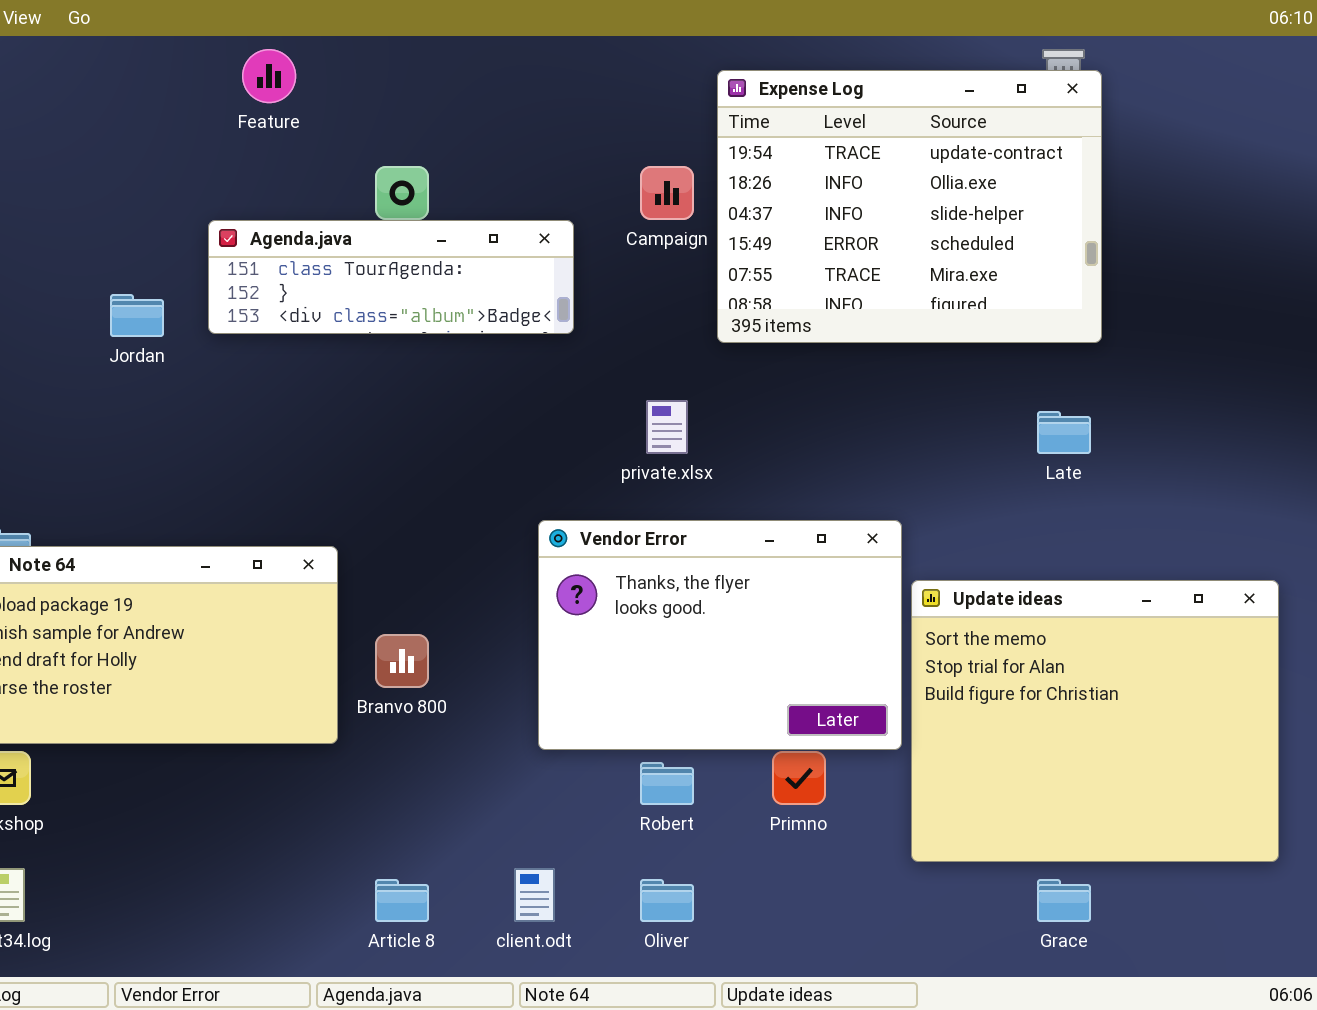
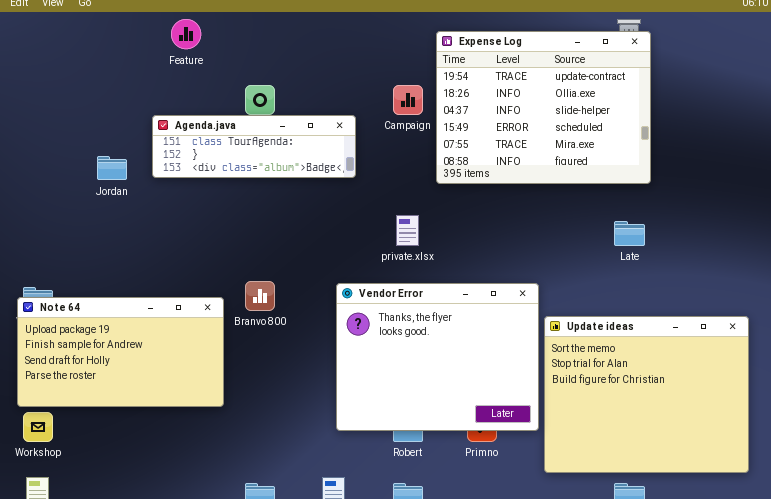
Vendor Error: [538,520,902,750] -> [336,283,539,431], resized
Branvo 800: [375,634,429,688] -> [245,281,275,311], moved

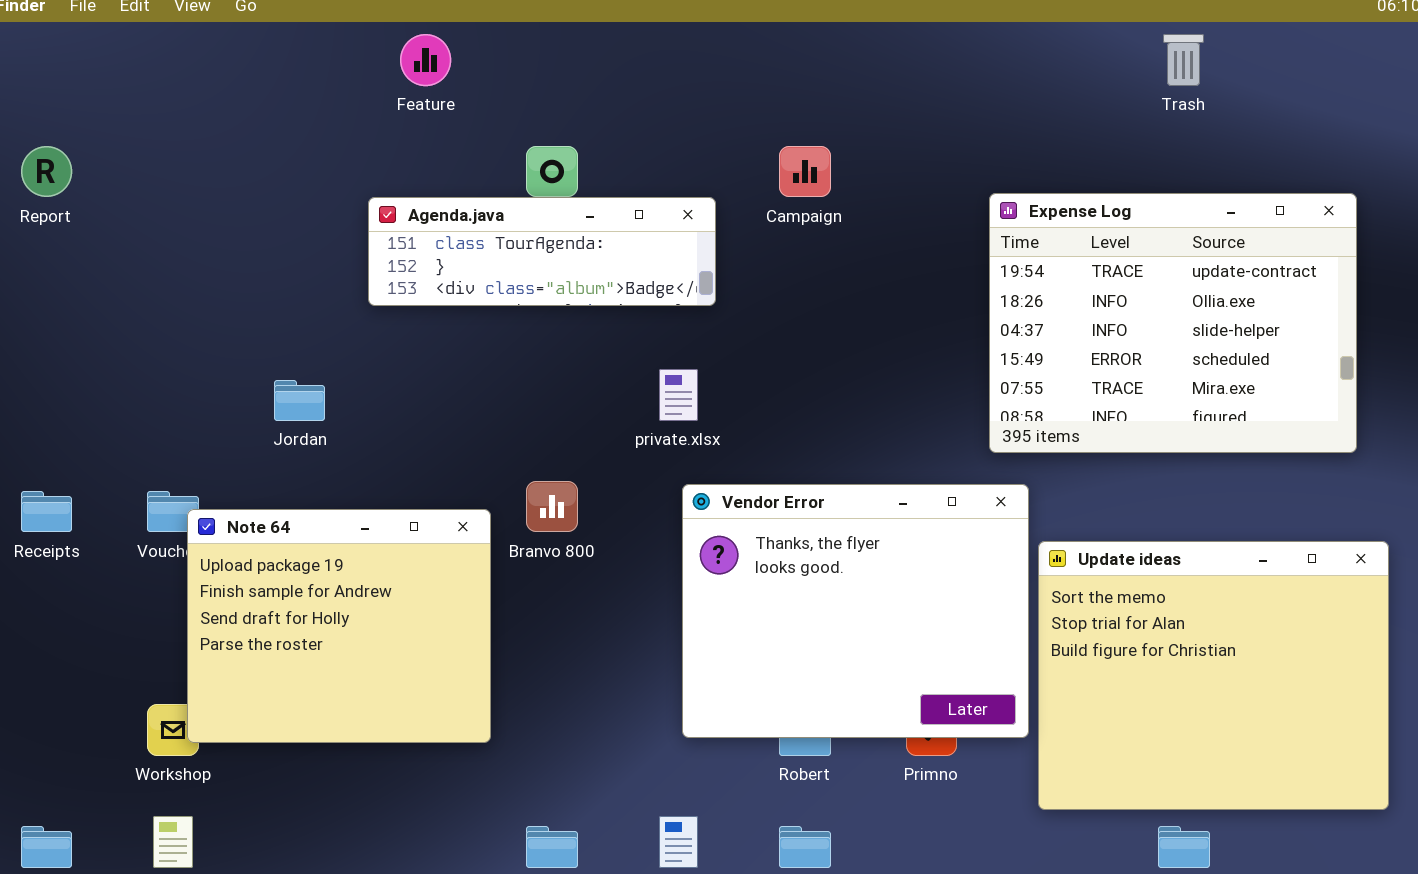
Expense Log: [436,31,651,184] -> [989,193,1357,453], moved
Jordan: [97,156,127,180] -> [274,380,325,421], moved
private.xlsx: [396,215,419,246] -> [659,369,698,421], moved
Note 64: [17,297,224,407] -> [187,509,491,743], resized

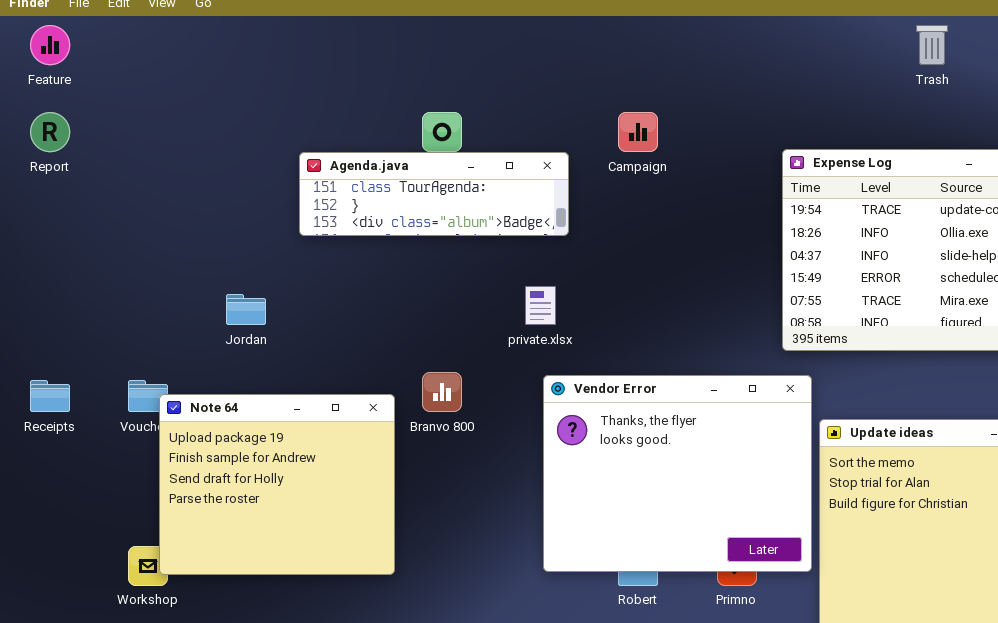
Feature: [400,34,451,86] -> [30,25,70,65], moved

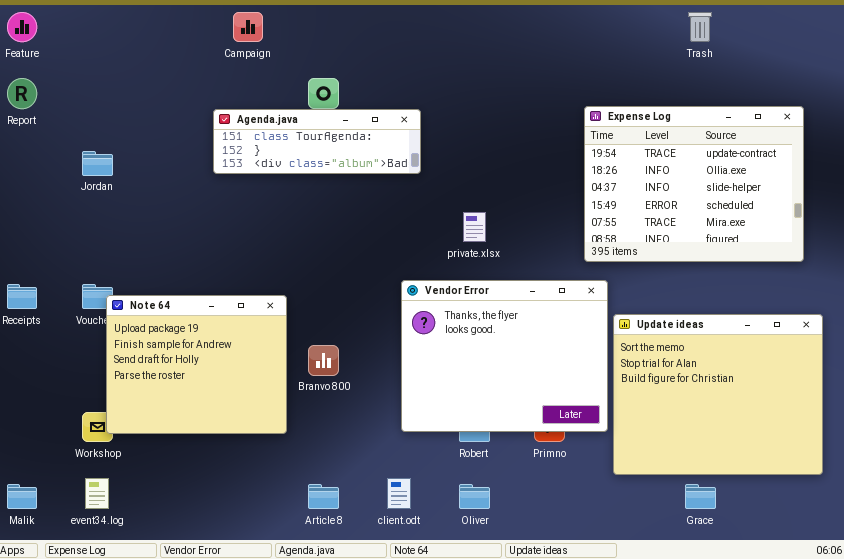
Campaign: [618,112,658,152] -> [233,12,263,42], moved
private.xlsx: [525,286,556,325] -> [463,212,486,242], moved
Jordan: [226,294,266,325] -> [82,151,113,176], moved
Branvo 800: [422,372,462,412] -> [308,345,339,376], moved

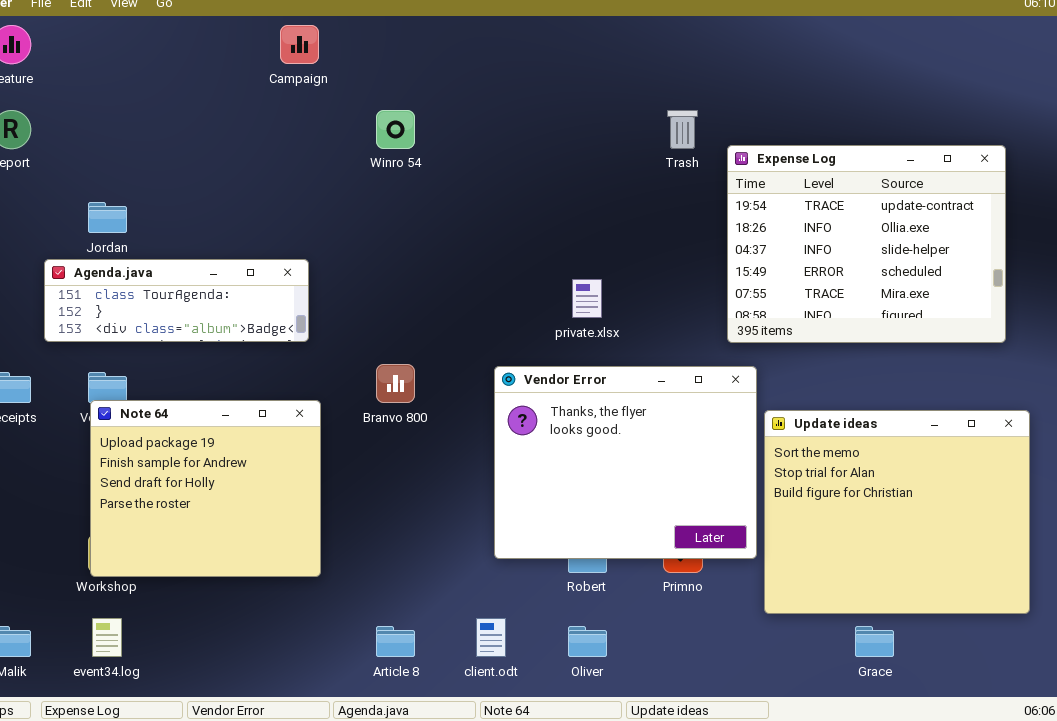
Trash: [688,12,712,42] -> [667,110,698,149], moved
Agenda.java: [213,109,421,174] -> [44,259,309,342], moved
Note 64: [106,295,287,434] -> [90,400,321,577], moved
Branvo 800: [308,345,339,376] -> [376,364,415,403], moved

